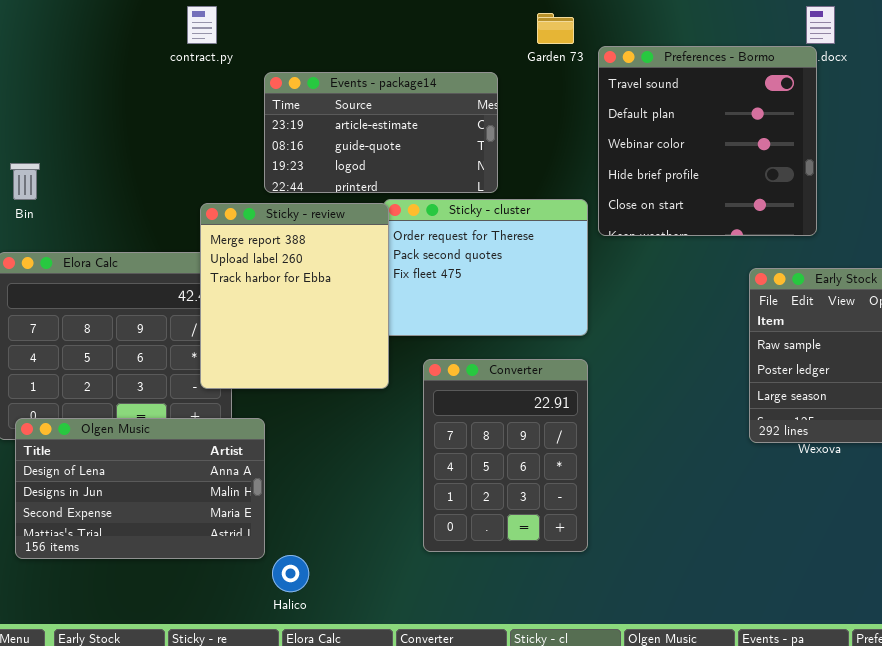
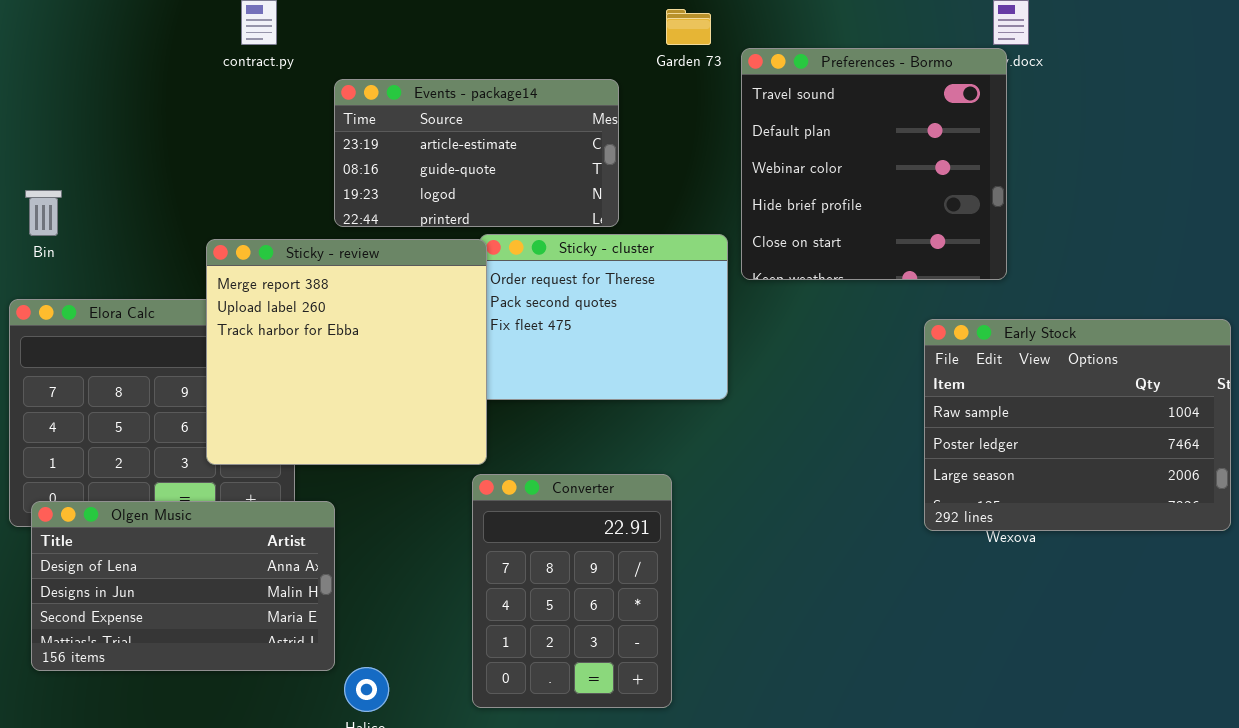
Sticky - review: [200,203,389,389] -> [206,239,487,465], resized
Converter: [423,359,588,552] -> [472,474,672,708], moved

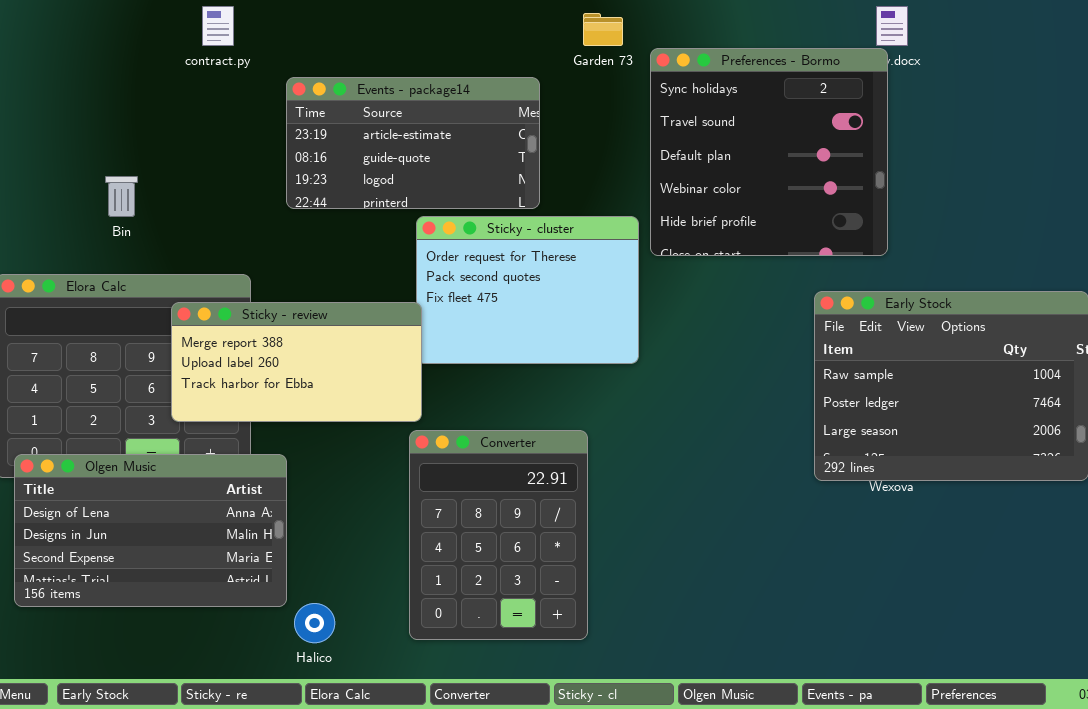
Preferences - Bormo: [741,48,1007,280] -> [650,48,888,256], scrolled up 1 row
Bin: [25,190,62,236] -> [105,176,138,217], moved
Sticky - review: [206,239,487,465] -> [171,302,422,422], resized

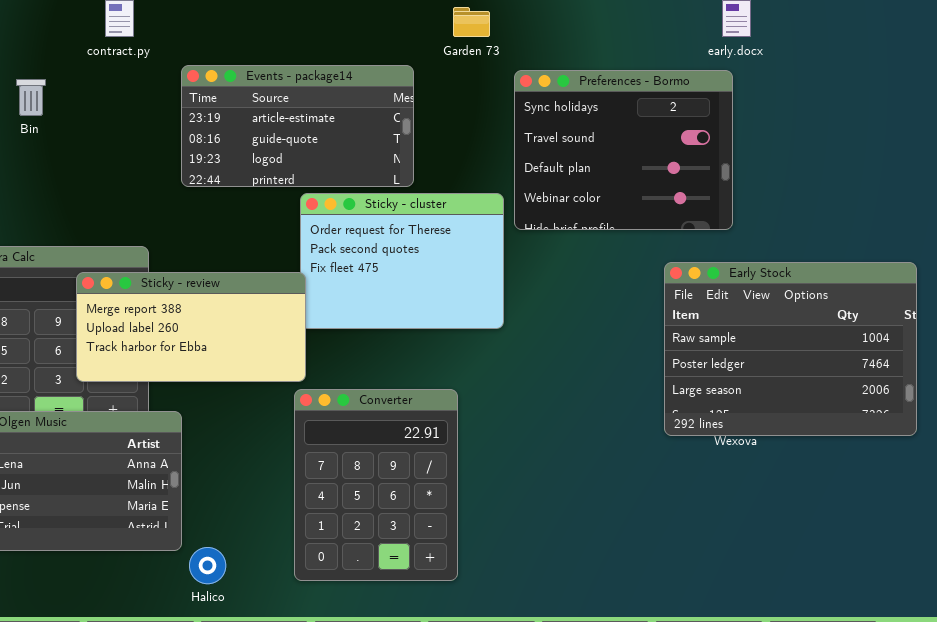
Preferences - Bormo: [650,48,888,256] -> [514,70,733,230], resized
Bin: [105,176,138,217] -> [16,79,46,116], moved

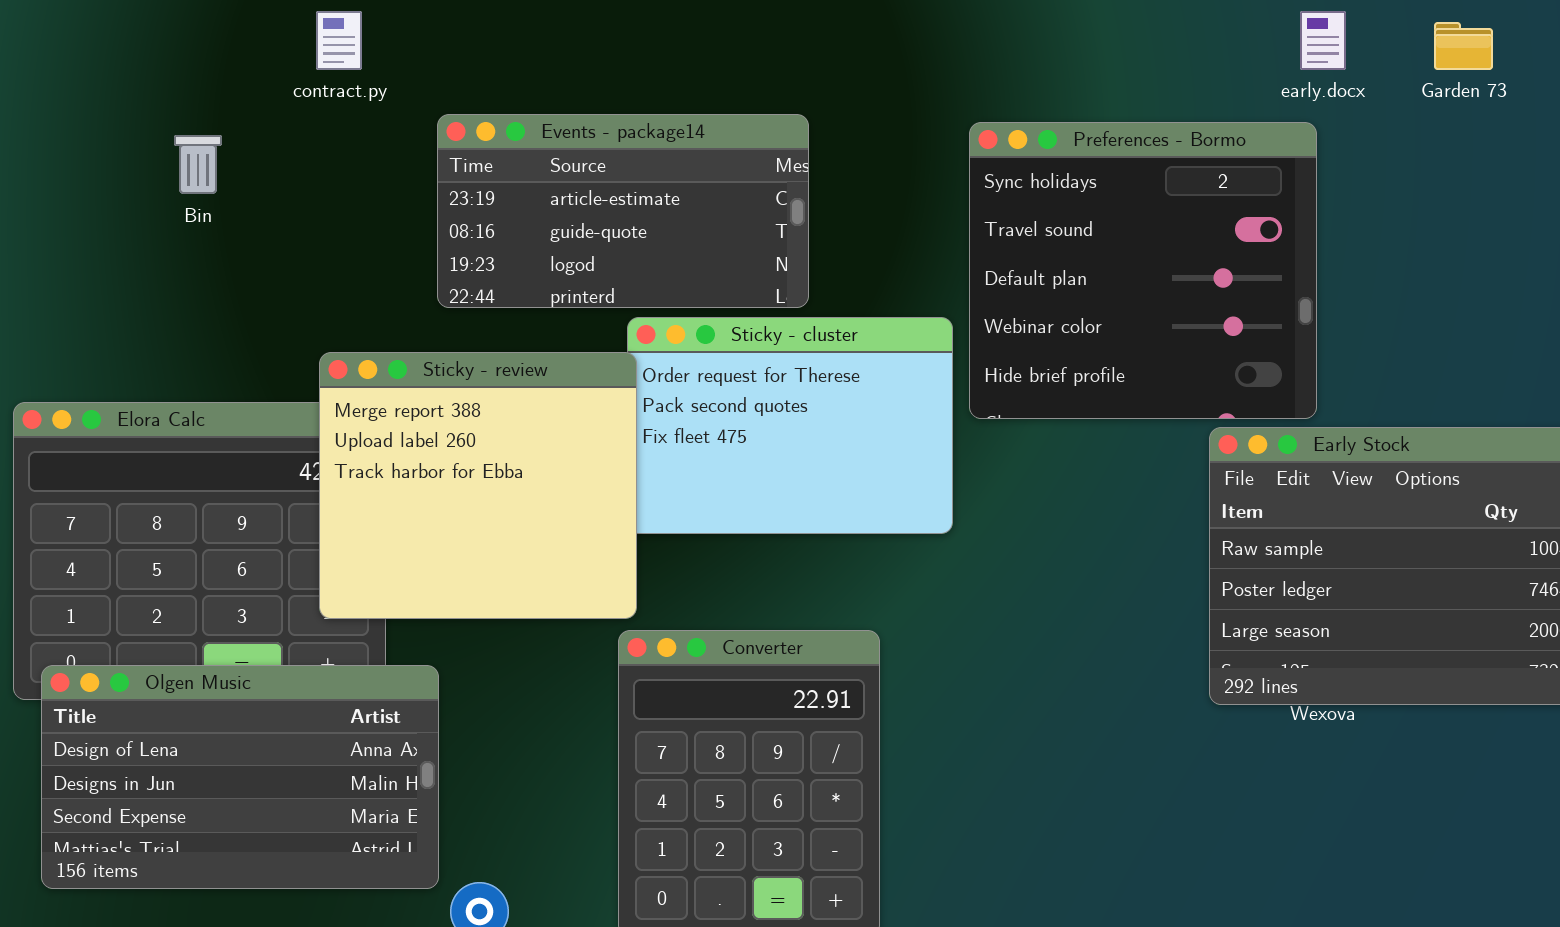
Garden 73: [453,7,490,37] -> [1434,22,1493,70], moved
Preferences - Bormo: [514,70,733,230] -> [969,122,1317,419], resized
Sticky - review: [76,272,306,382] -> [319,352,637,619], resized

